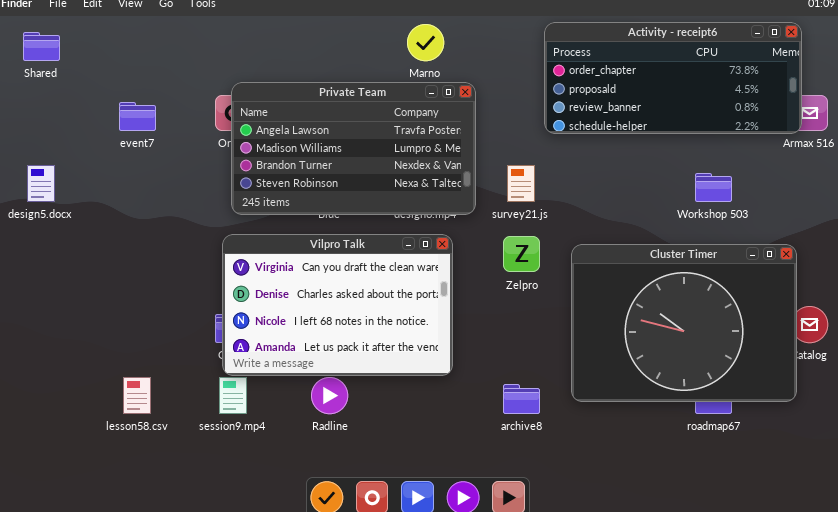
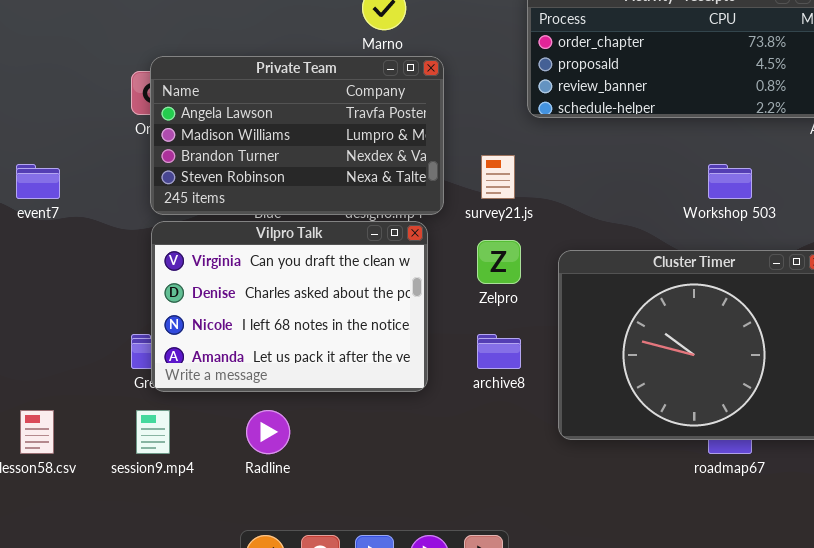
event7: [119,102,156,131] -> [16,164,60,199], moved
Vilpro Talk: [222,234,453,376] -> [151,221,428,392], moved
archive8: [503,384,540,414] -> [477,334,521,369], moved

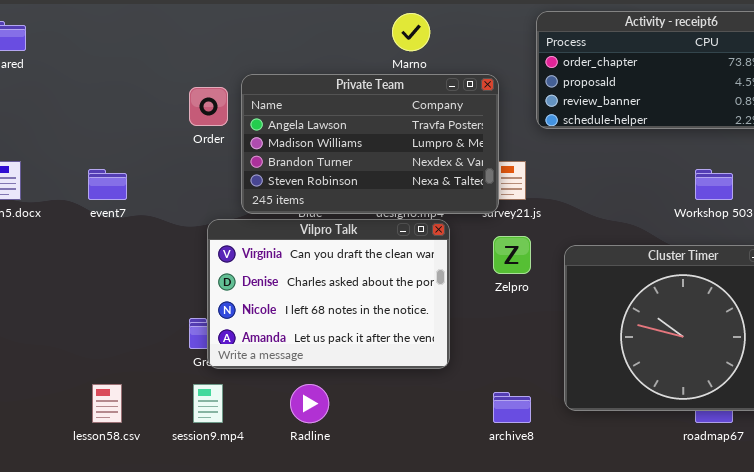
Private Team: [150,56,444,215] -> [241,74,499,214], moved
archive8: [477,334,521,369] -> [493,392,531,423], moved

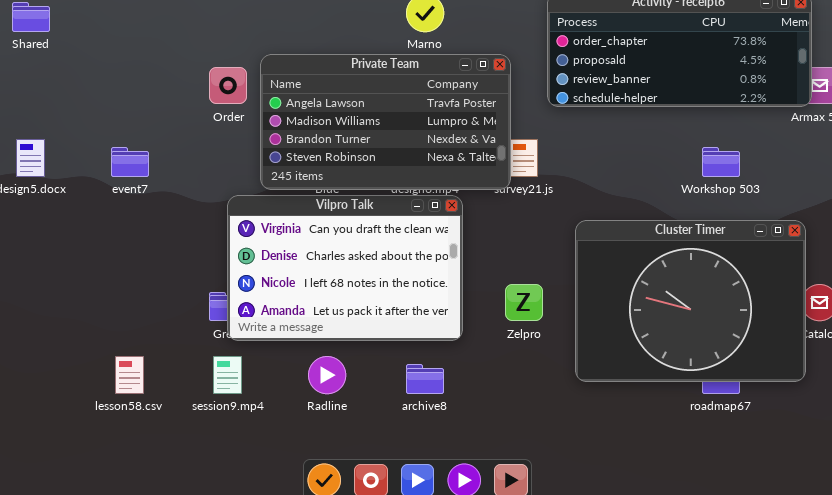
Zelpro: [493,236,531,274] -> [505,284,543,321], moved
archive8: [493,392,531,423] -> [406,364,444,394], moved

